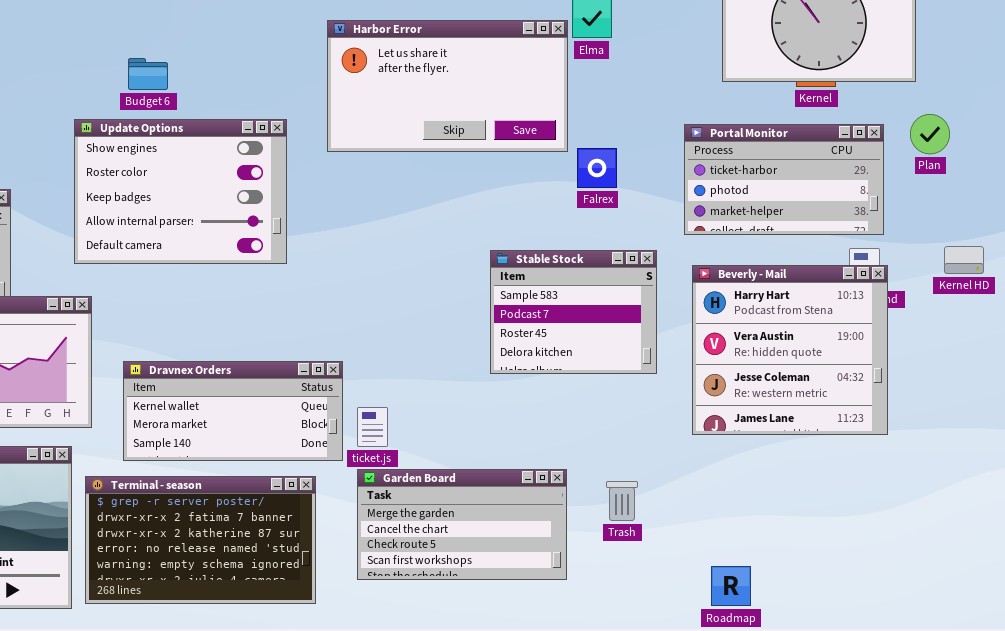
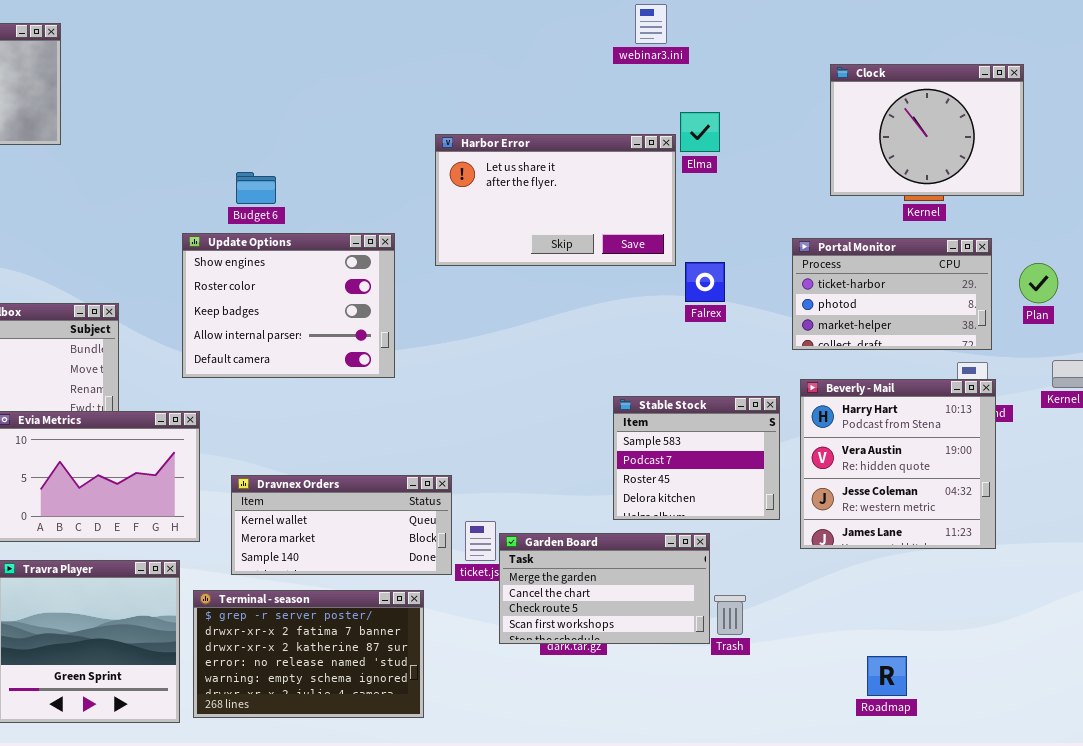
Plan: [910,114,950,154] -> [1019,263,1058,303], moved
Stable Stock: [490,250,657,374] -> [613,396,780,520], moved
Garden Board: [357,469,567,580] -> [499,533,710,644], moved
Roadmap: [711,566,751,606] -> [867,656,907,696], moved

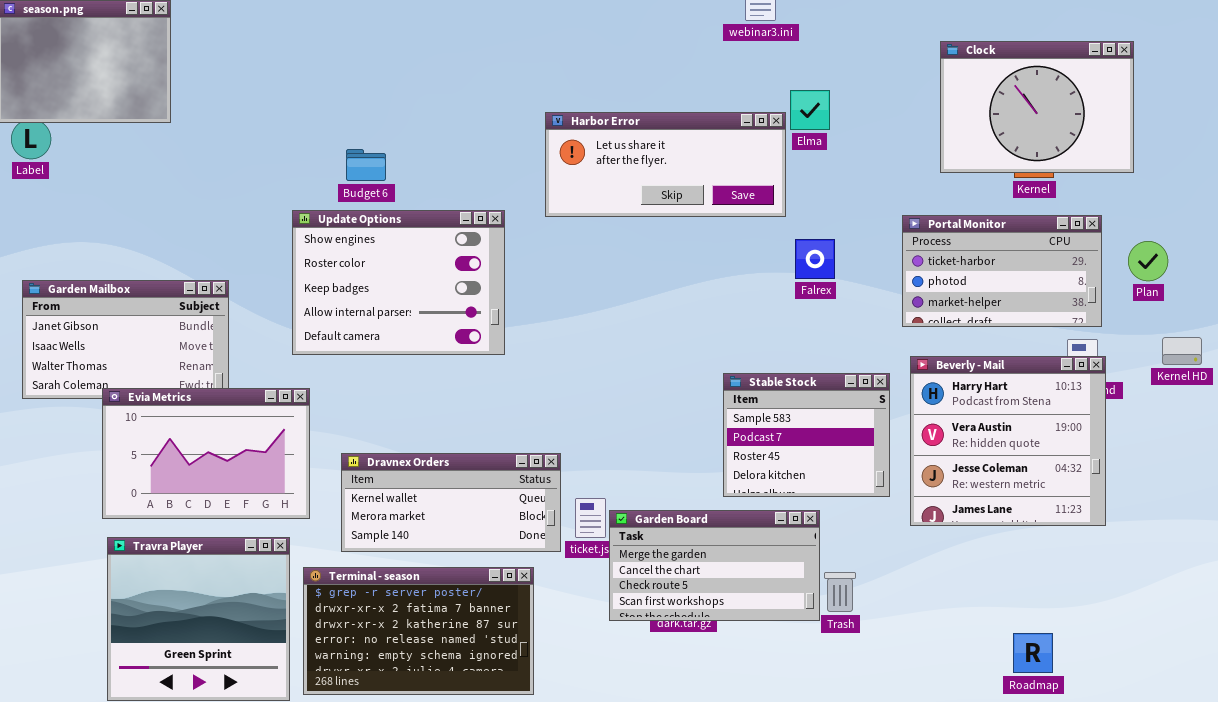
Harbor Error: [435,134,676,266] -> [545,112,786,217], resized
Roadmap: [867,656,907,696] -> [1013,633,1053,673], moved

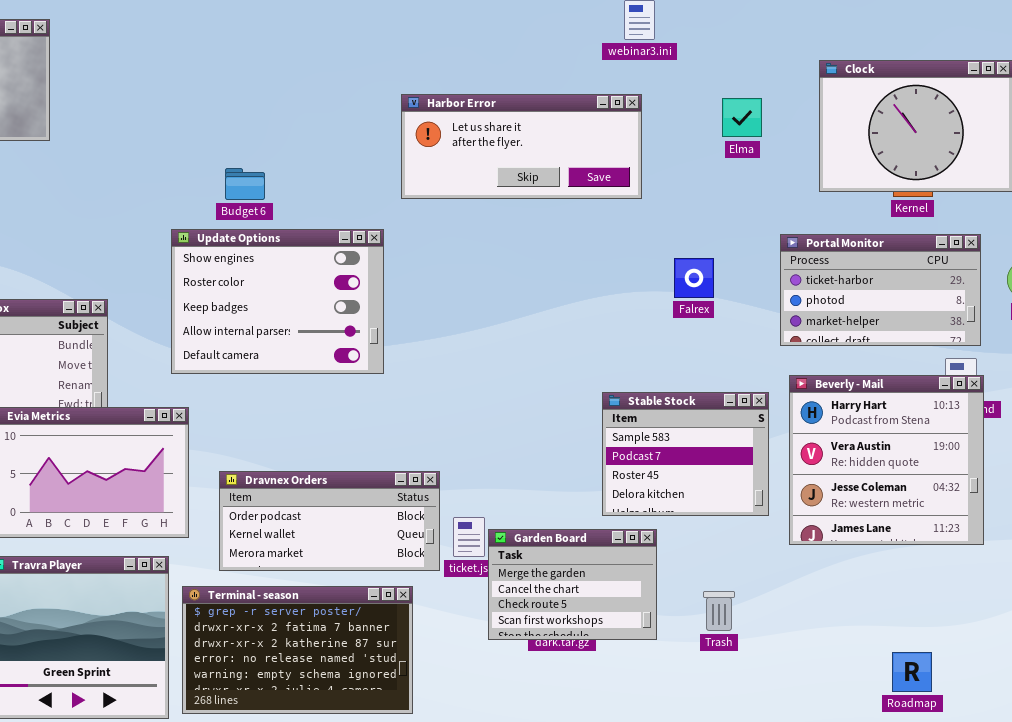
Elma: [790,90,830,130] -> [722,98,762,137], moved
Harbor Error: [545,112,786,217] -> [401,94,642,199], moved
Dravnex Orders: [341,453,561,552] -> [219,471,440,571], scrolled up 1 row
Garden Board: [609,510,820,621] -> [488,529,657,640], resized

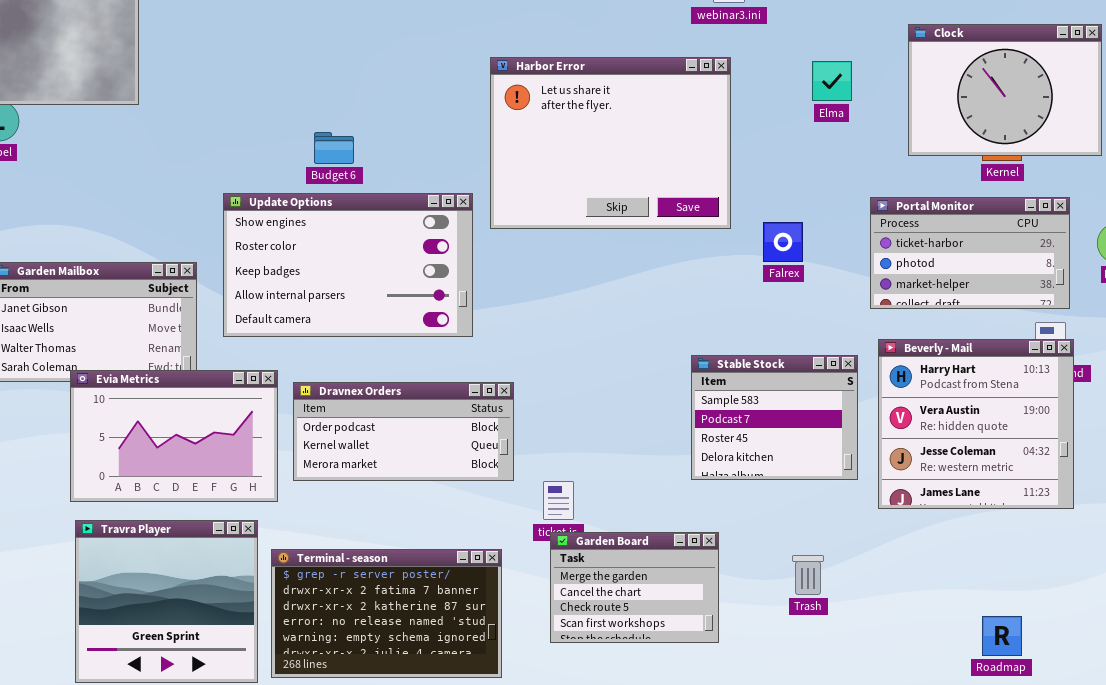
Harbor Error: [401,94,642,199] -> [490,57,731,229], resized
Update Options: [171,229,384,374] -> [223,193,473,337], resized
Dravnex Orders: [219,471,440,571] -> [293,382,514,481], moved
Garden Board: [488,529,657,640] -> [550,532,719,643], moved

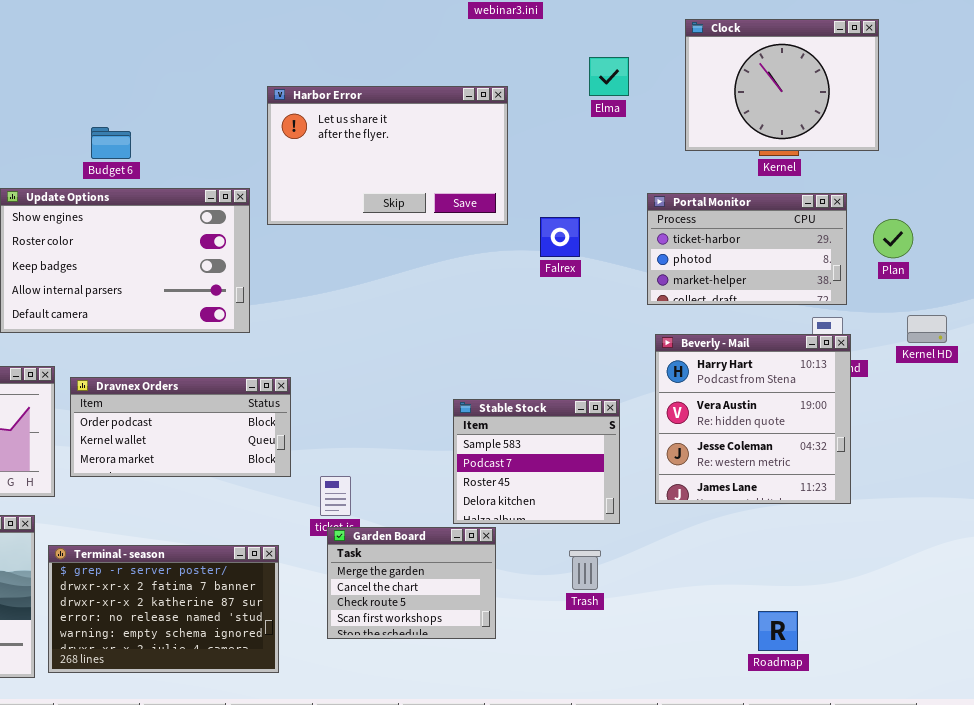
Harbor Error: [490,57,731,229] -> [267,86,508,225], resized
Stable Stock: [691,355,858,480] -> [453,399,620,524], moved

